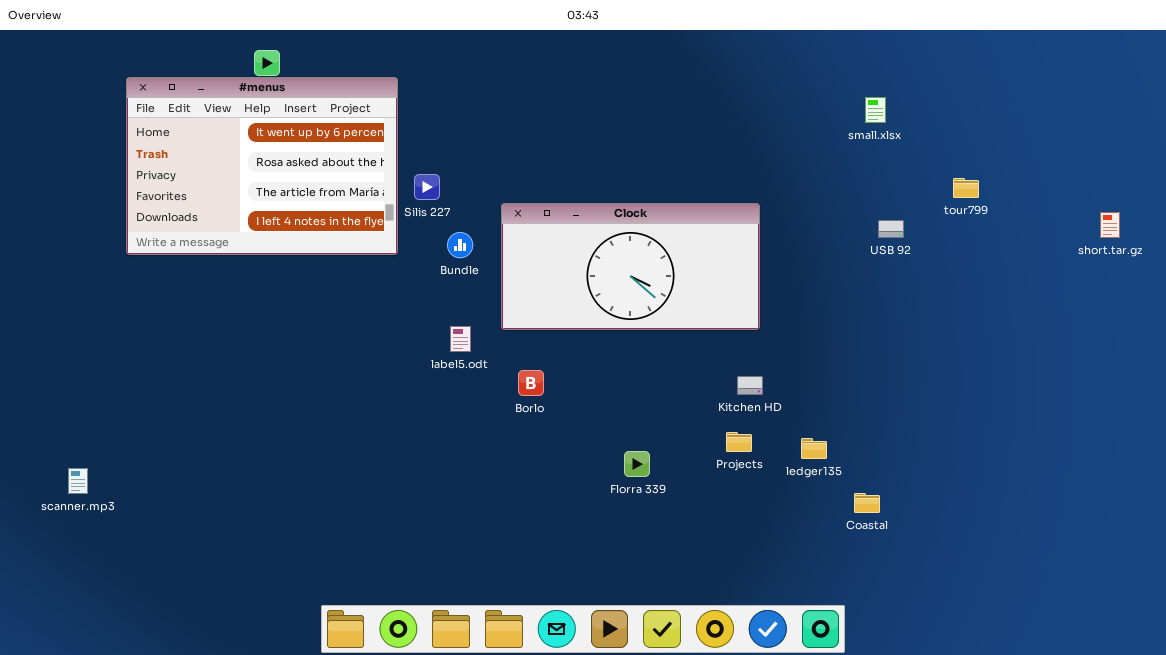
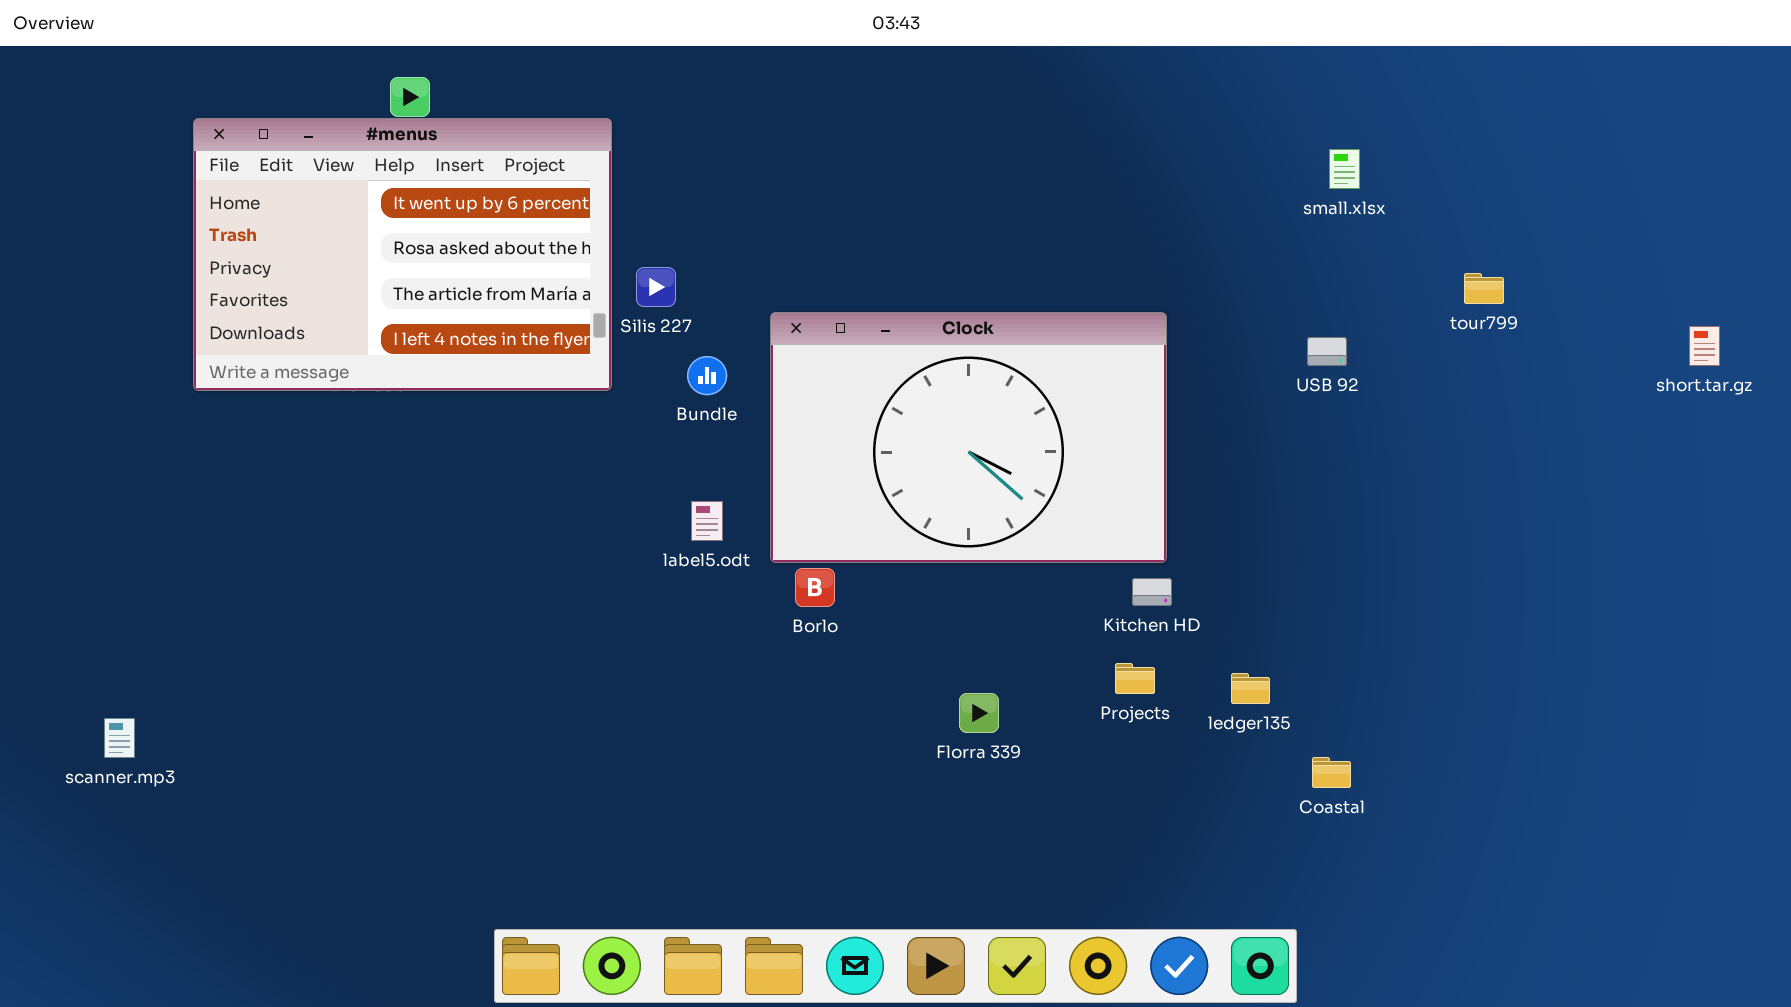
Clock: [501,203,760,330] -> [770,312,1167,563], resized
USB 92: [878,220,904,238] -> [1307,337,1347,366], moved

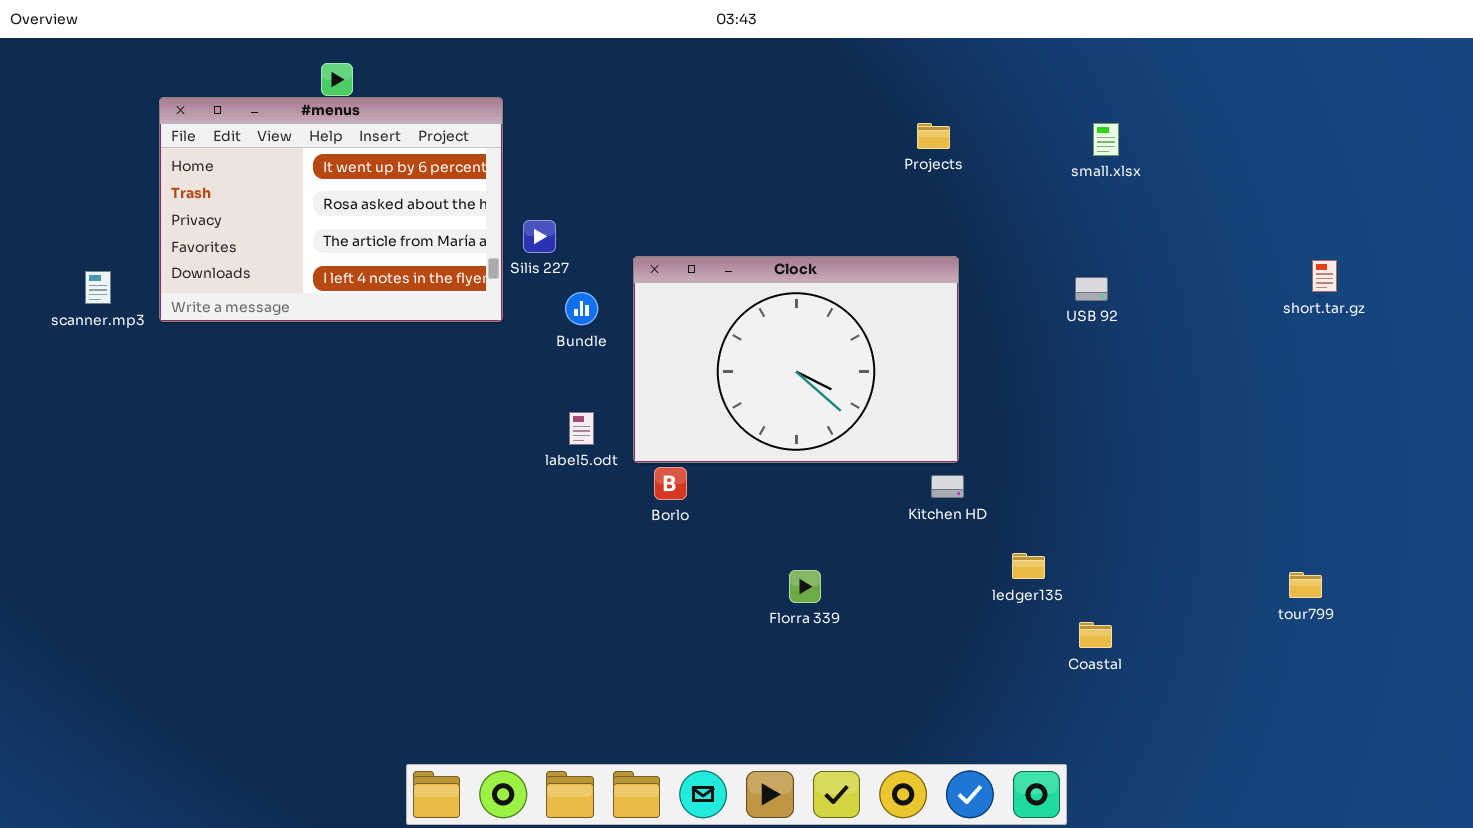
tour799: [1464,273,1504,304] -> [1289,572,1322,598], moved
short.tar.gz: [1689,326,1720,366] -> [1312,260,1337,292], moved
Projects: [1115,663,1155,694] -> [917,123,950,149], moved
scanner.mp3: [104,718,135,758] -> [85,271,111,304], moved

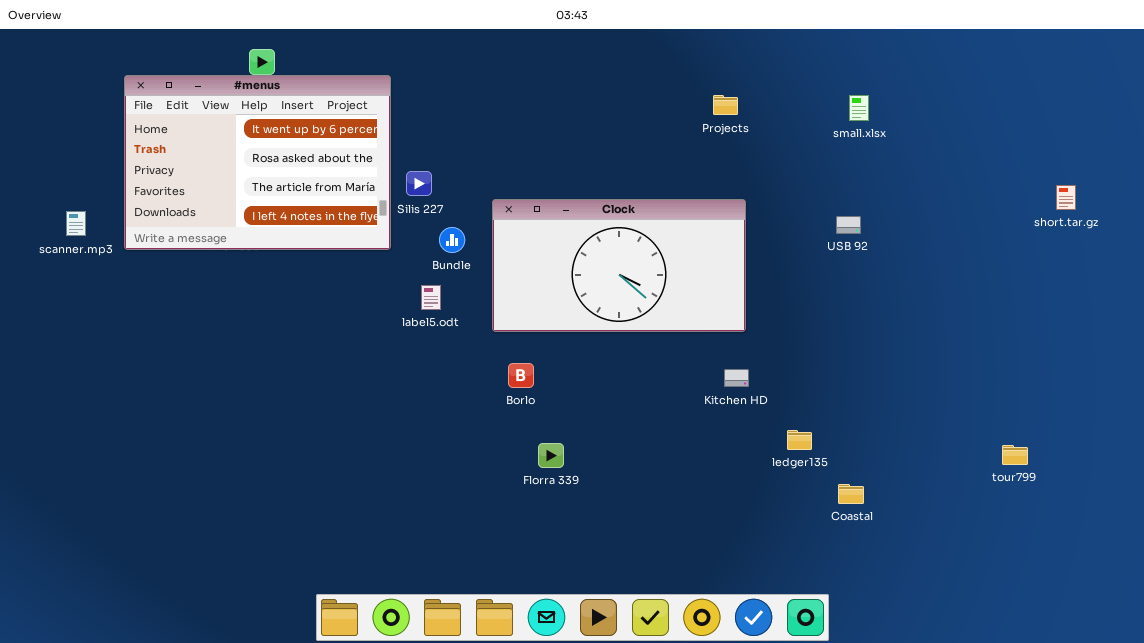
Clock: [633,256,959,463] -> [492,199,746,332], resized
short.tar.gz: [1312,260,1337,292] -> [1056,185,1076,210], moved
label5.odt: [569,412,594,445] -> [421,285,441,310], moved
Florra 339: [789,570,821,603] -> [538,443,564,468], moved

